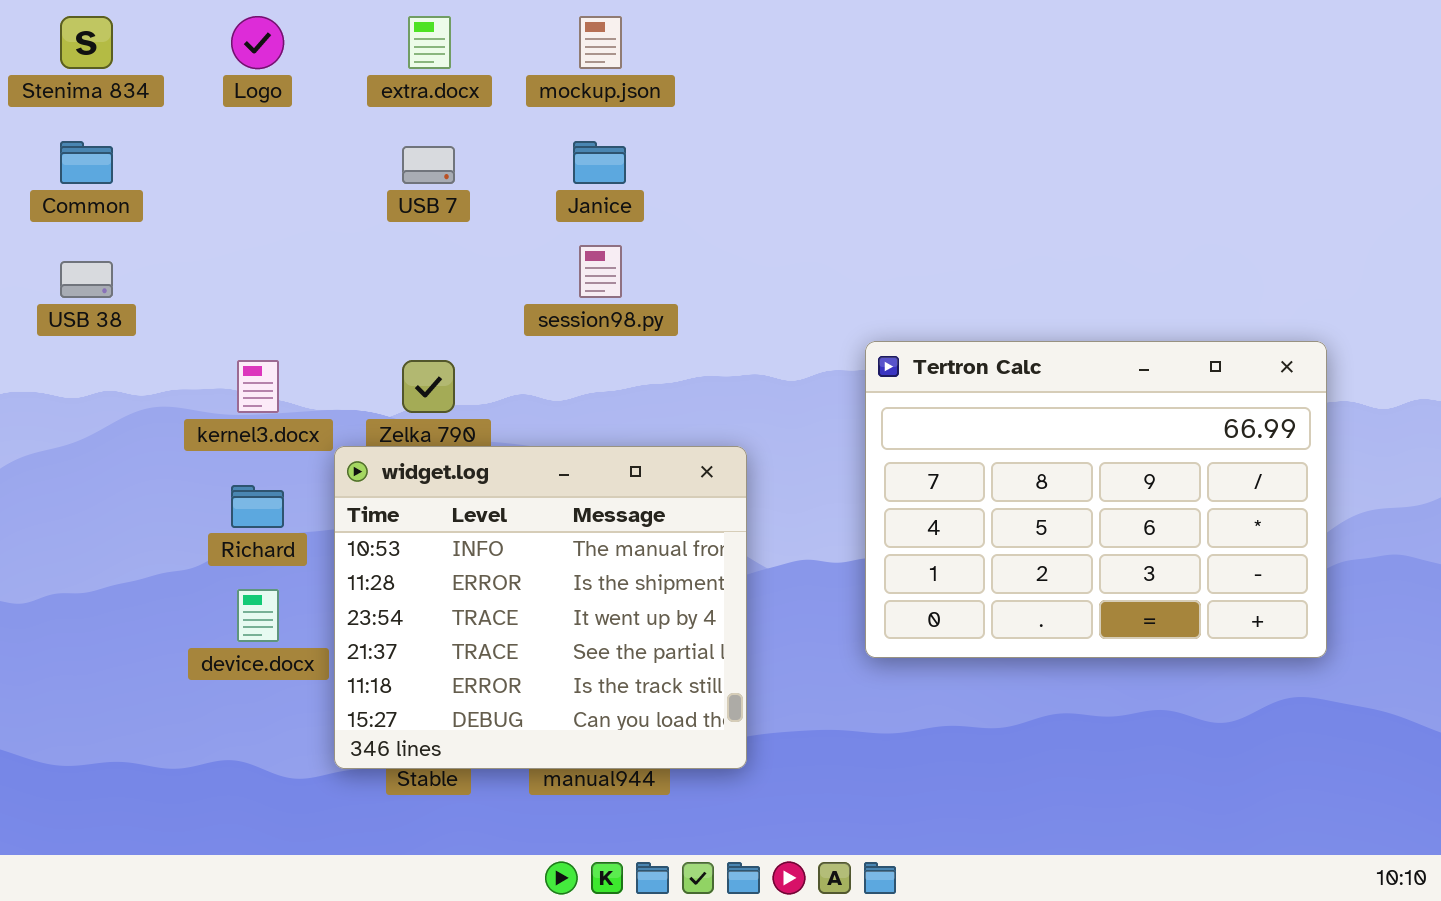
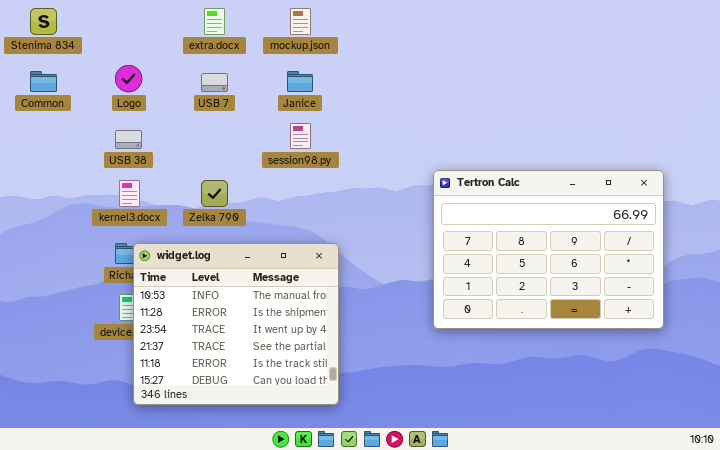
Logo: [231,16,284,69] -> [115,65,142,92], moved
USB 38: [60,261,113,298] -> [115,130,142,149], moved
widget.log: [334,446,747,769] -> [133,243,339,405], moved

